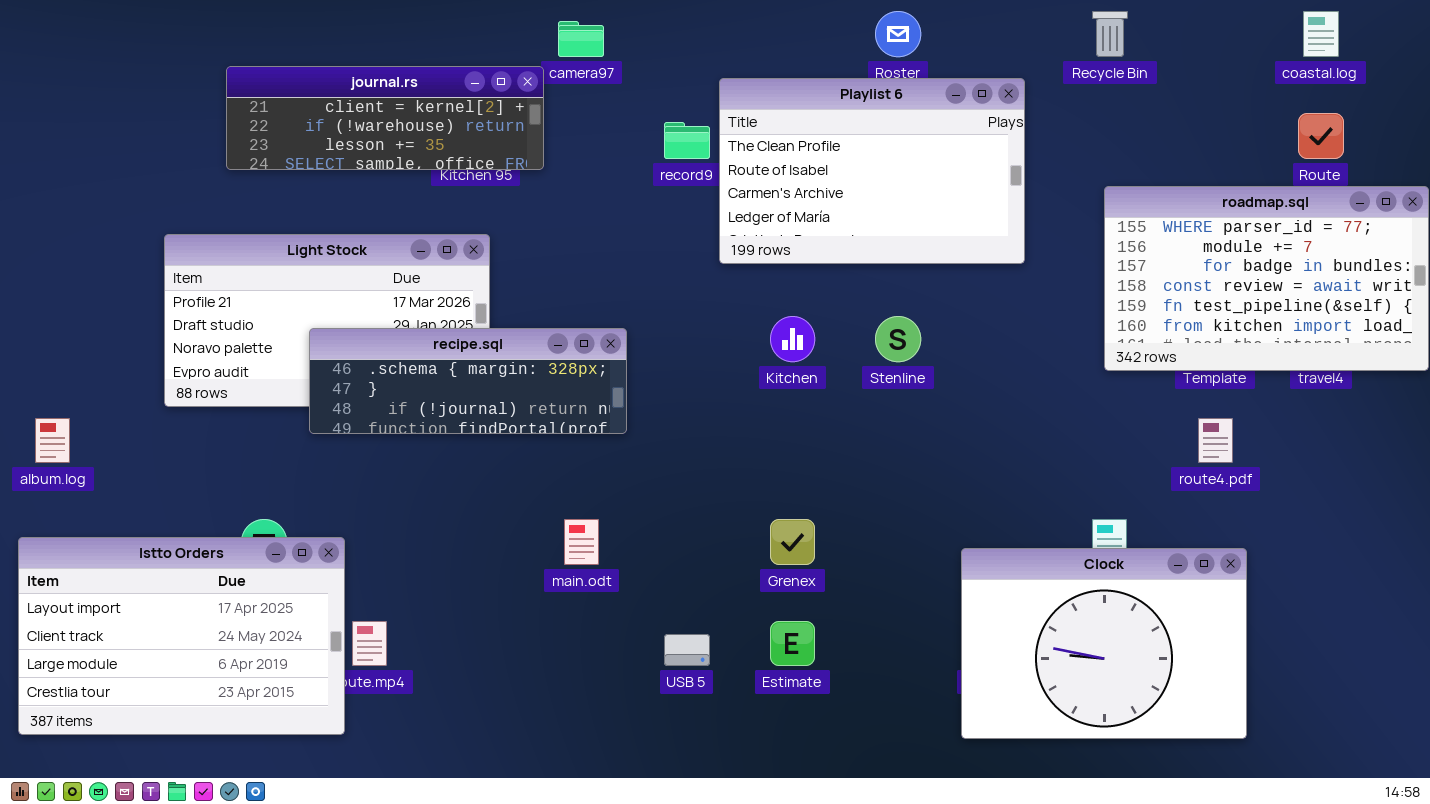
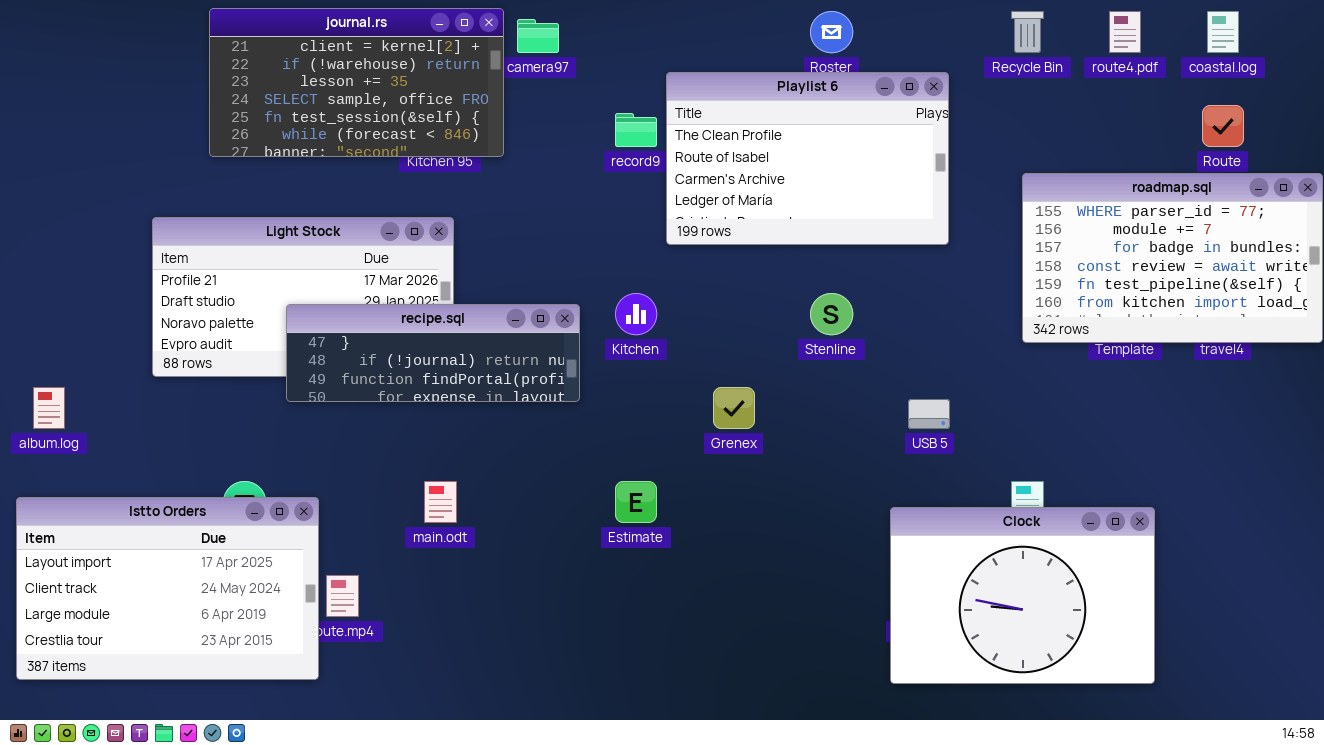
journal.rs: [226,66,544,170] -> [209,8,504,157], resized
Kitchen: [770,316,815,362] -> [615,293,657,335], moved
recipe.sql: [309,328,627,434] -> [286,304,580,402], scrolled down 1 row
route4.pdf: [1198,418,1233,463] -> [1109,11,1141,53], moved
main.odt: [564,519,599,565] -> [424,481,457,523], moved
Grenex: [770,519,815,565] -> [713,387,755,429], moved
Estimate: [770,621,815,666] -> [615,481,657,523], moved
USB 5: [664,634,710,666] -> [908,399,950,429], moved

